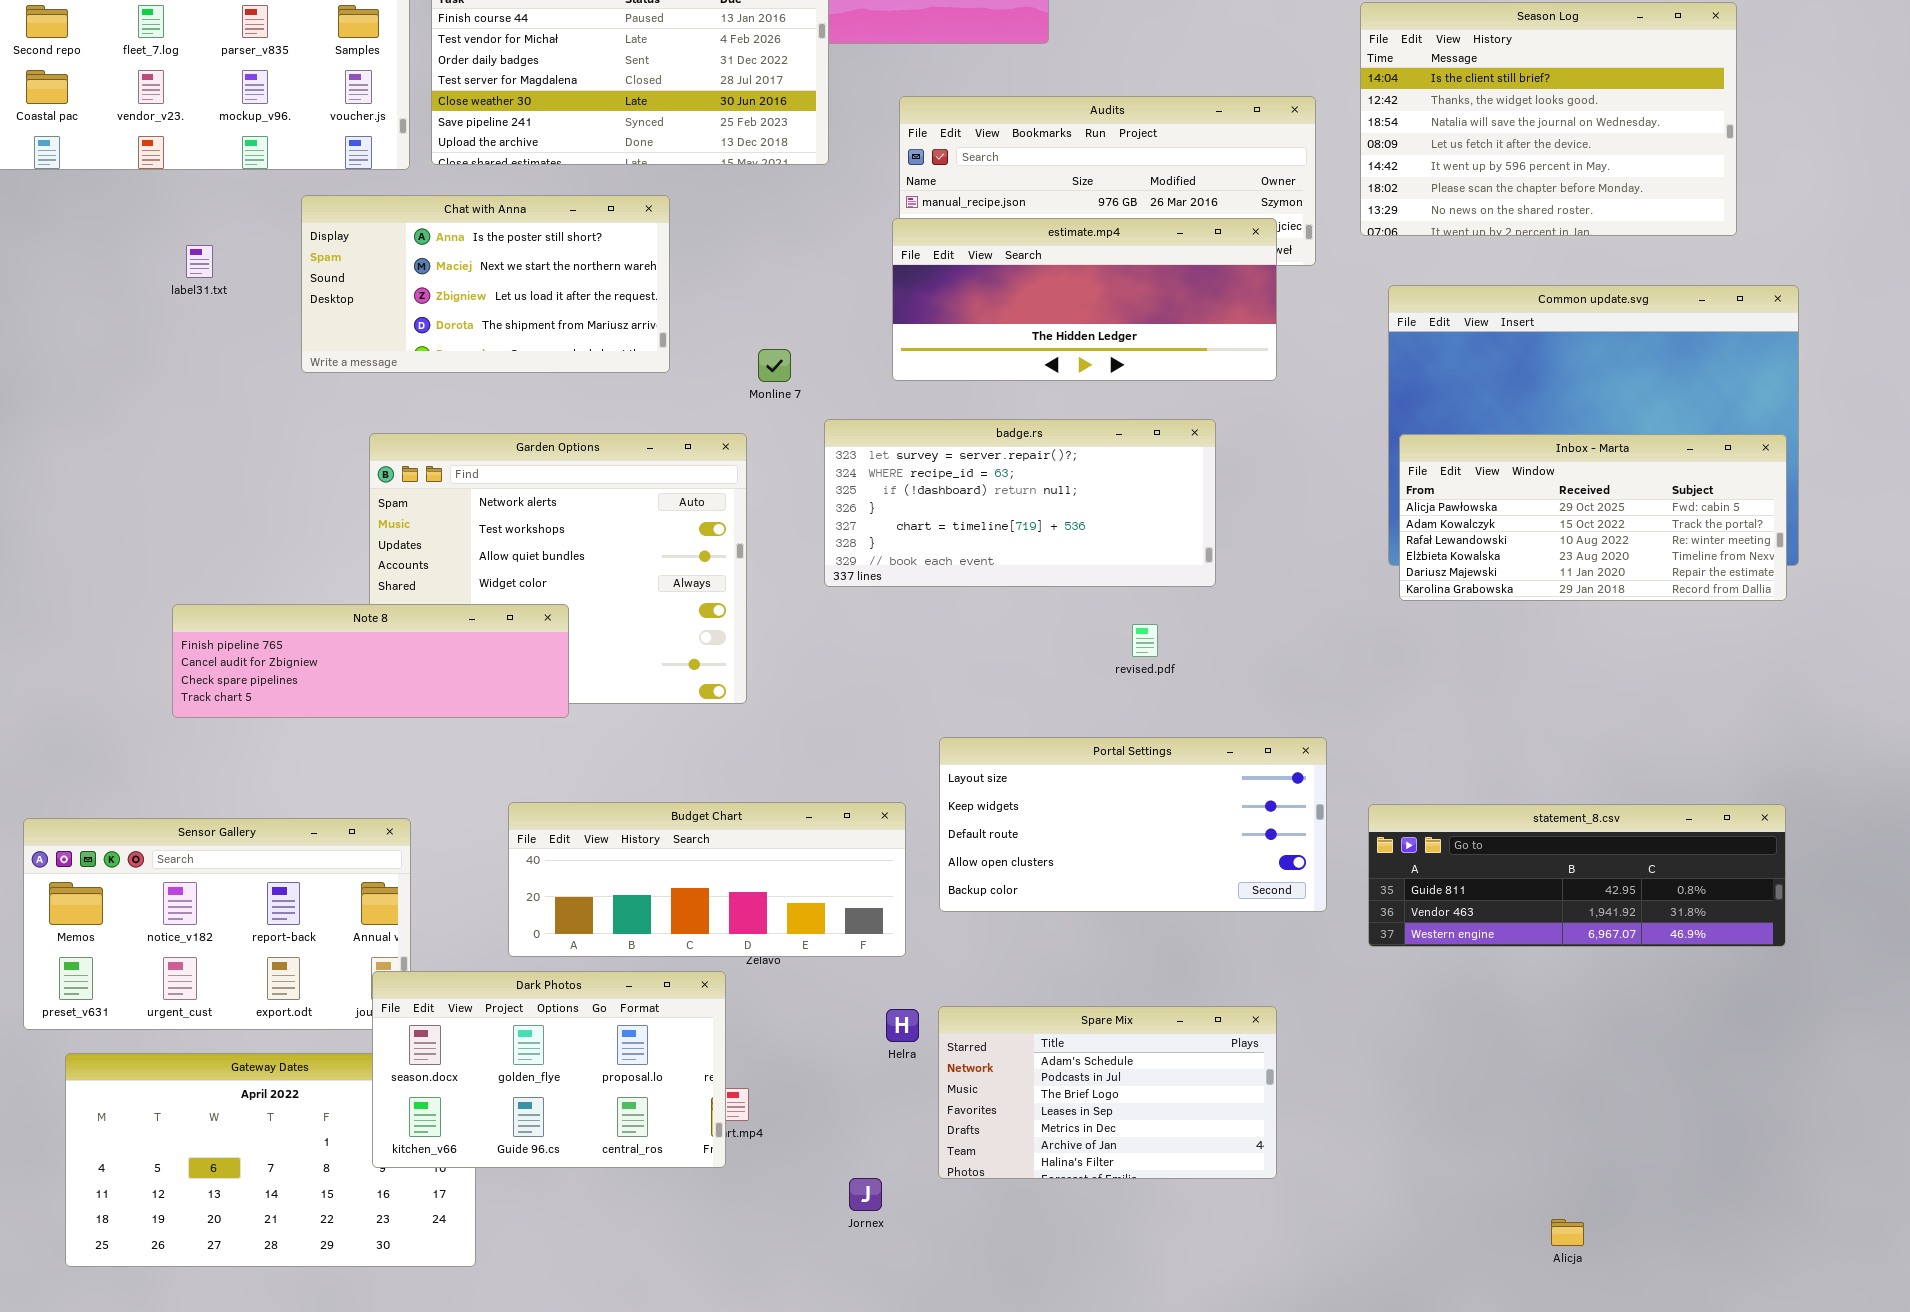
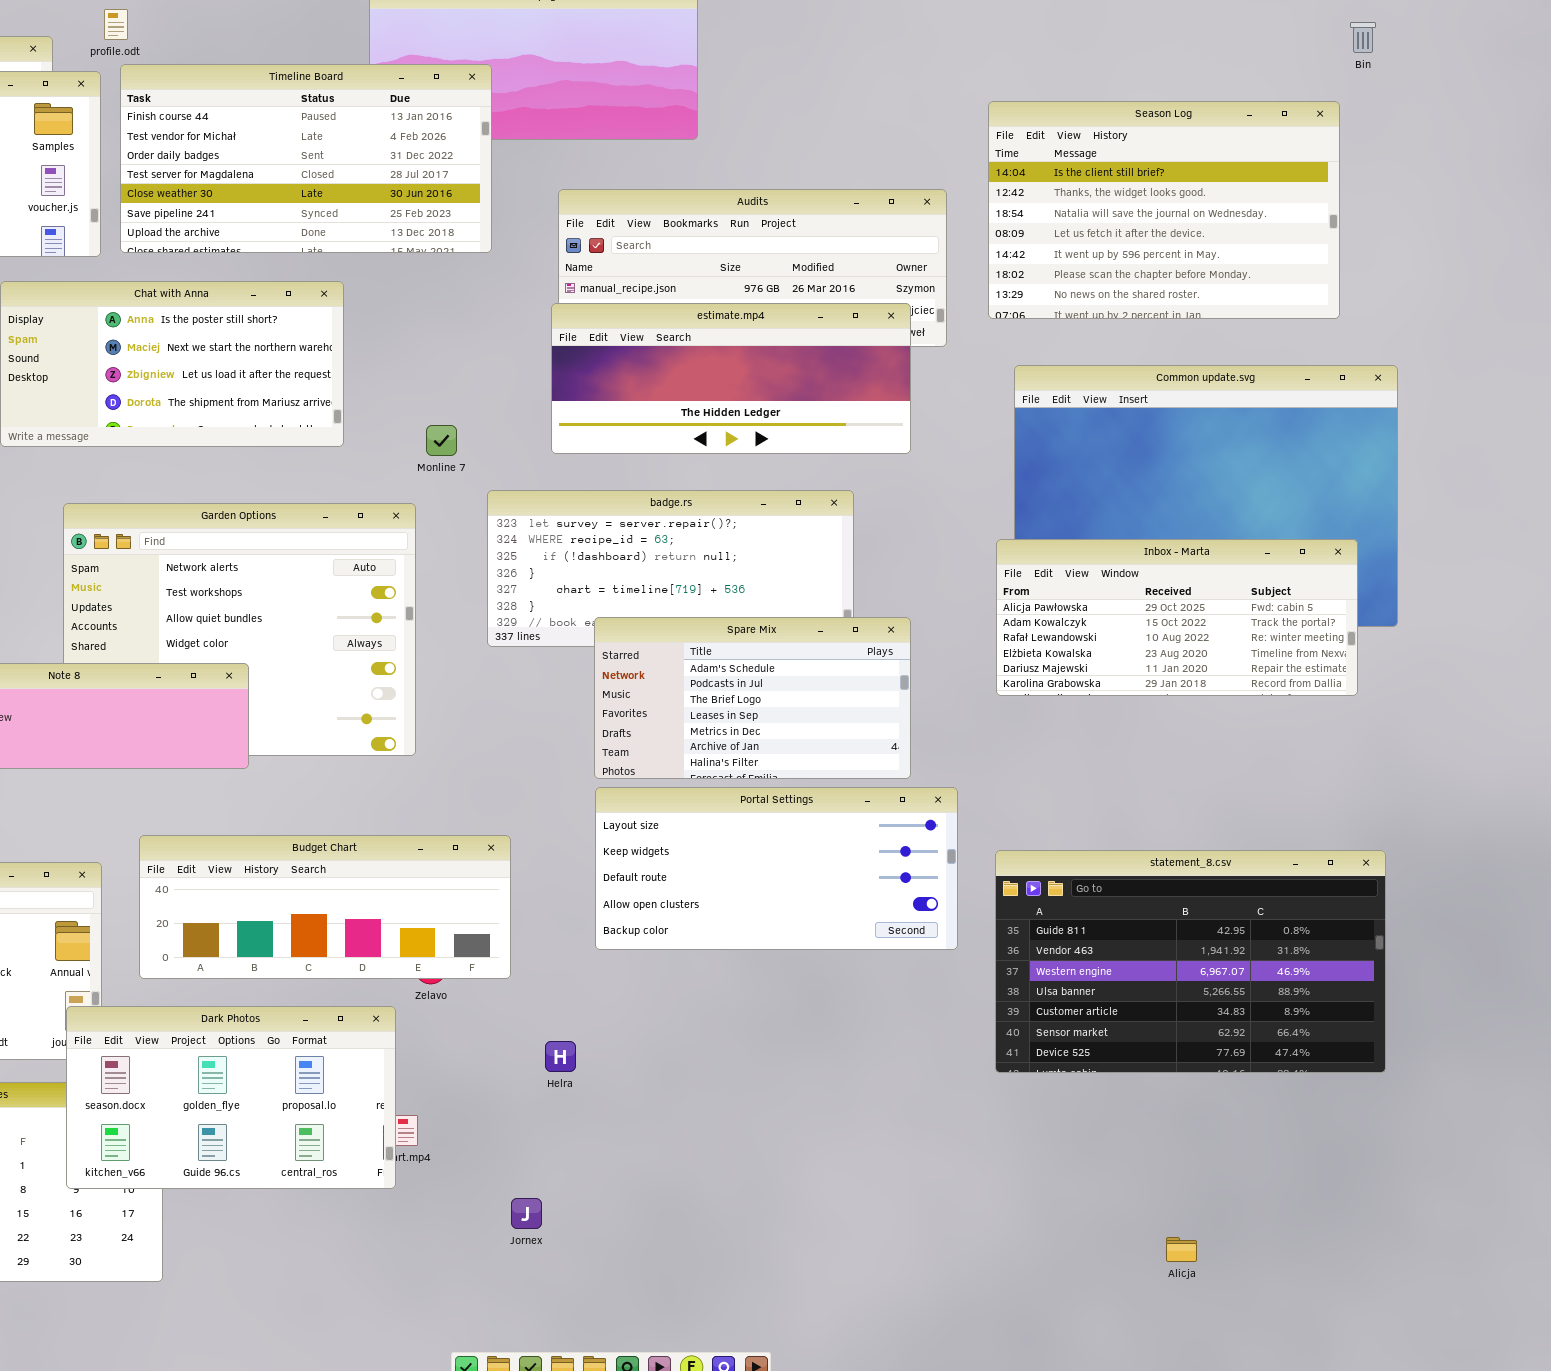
Inbox - Marta: [1399,434,1787,601] -> [996,539,1358,696], moved
Budget Chart: [508,802,906,957] -> [139,835,511,979], moved
statement_8.csv: [1368,804,1786,947] -> [995,850,1386,1073], resized
Spare Mix: [938,1006,1277,1179] -> [594,617,911,779], moved

